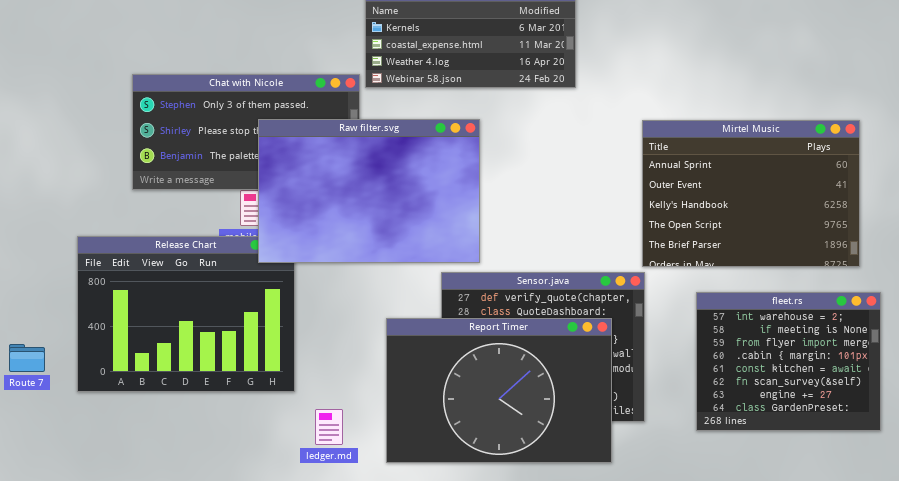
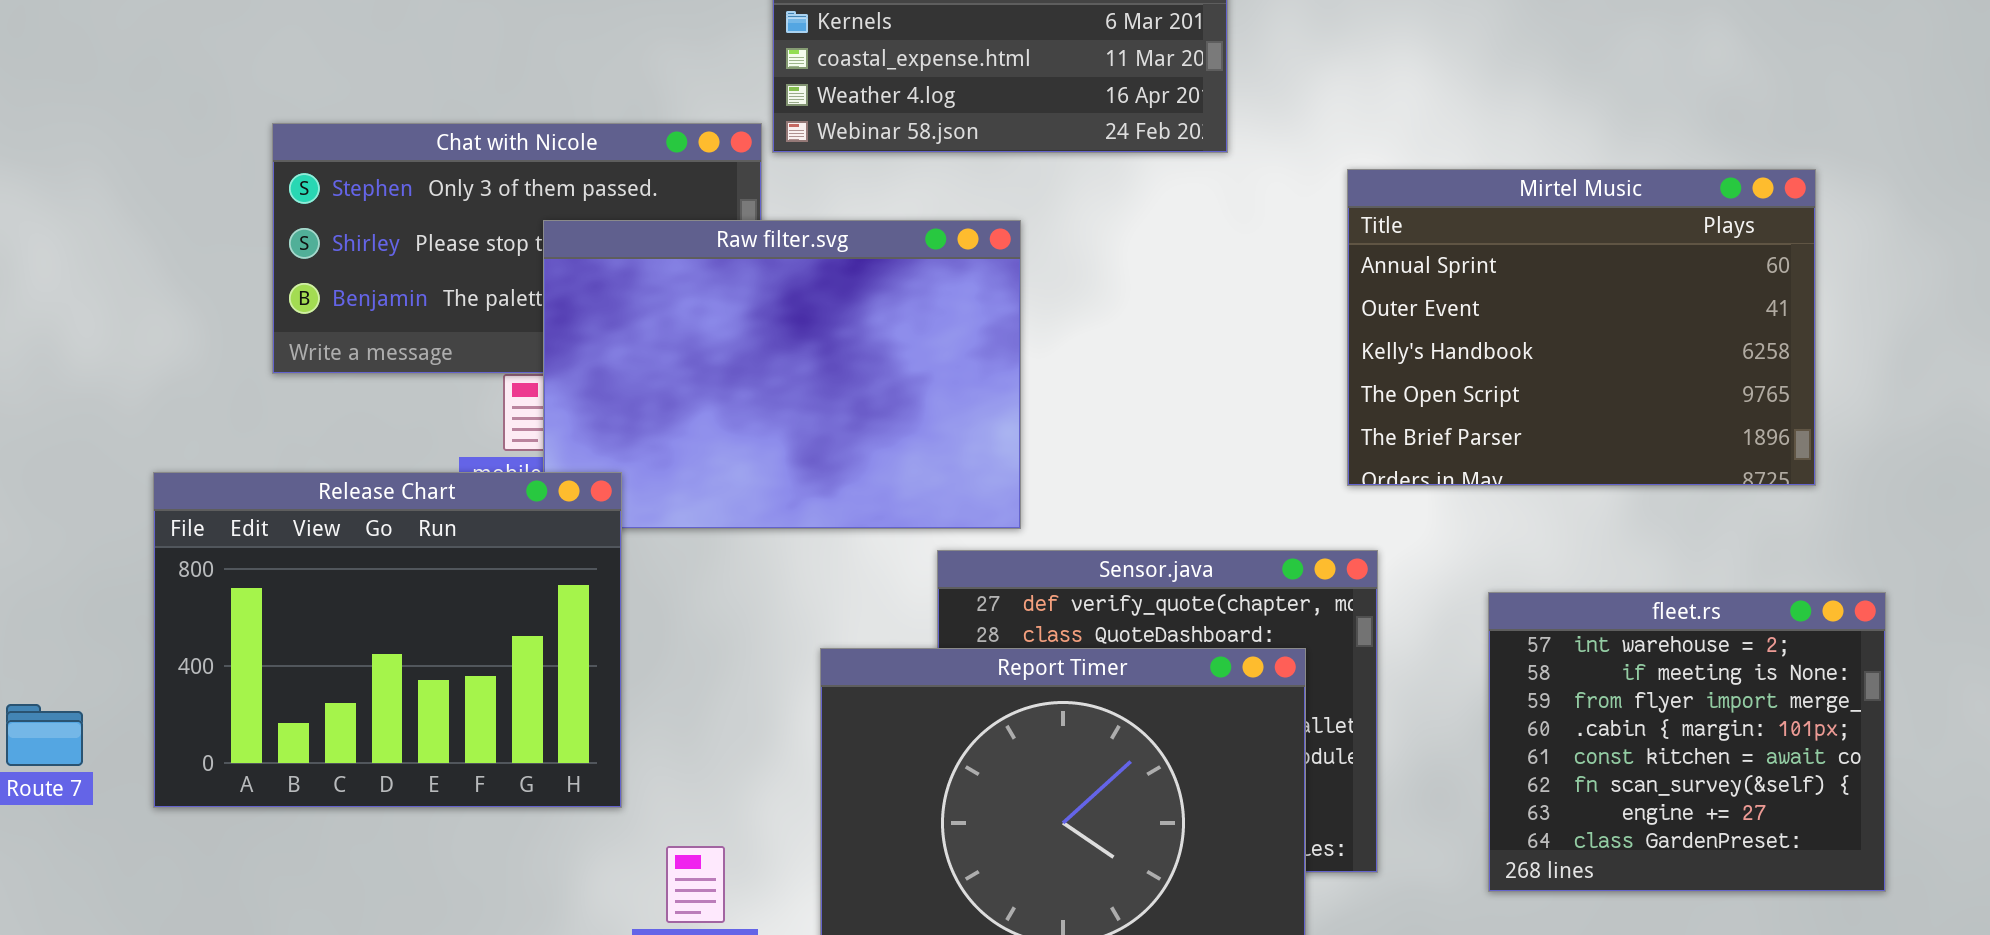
Mirtel Music: [642,120,860,267] -> [1347,169,1816,486], moved
Release Chart: [77,236,295,392] -> [153,472,622,808], raised

